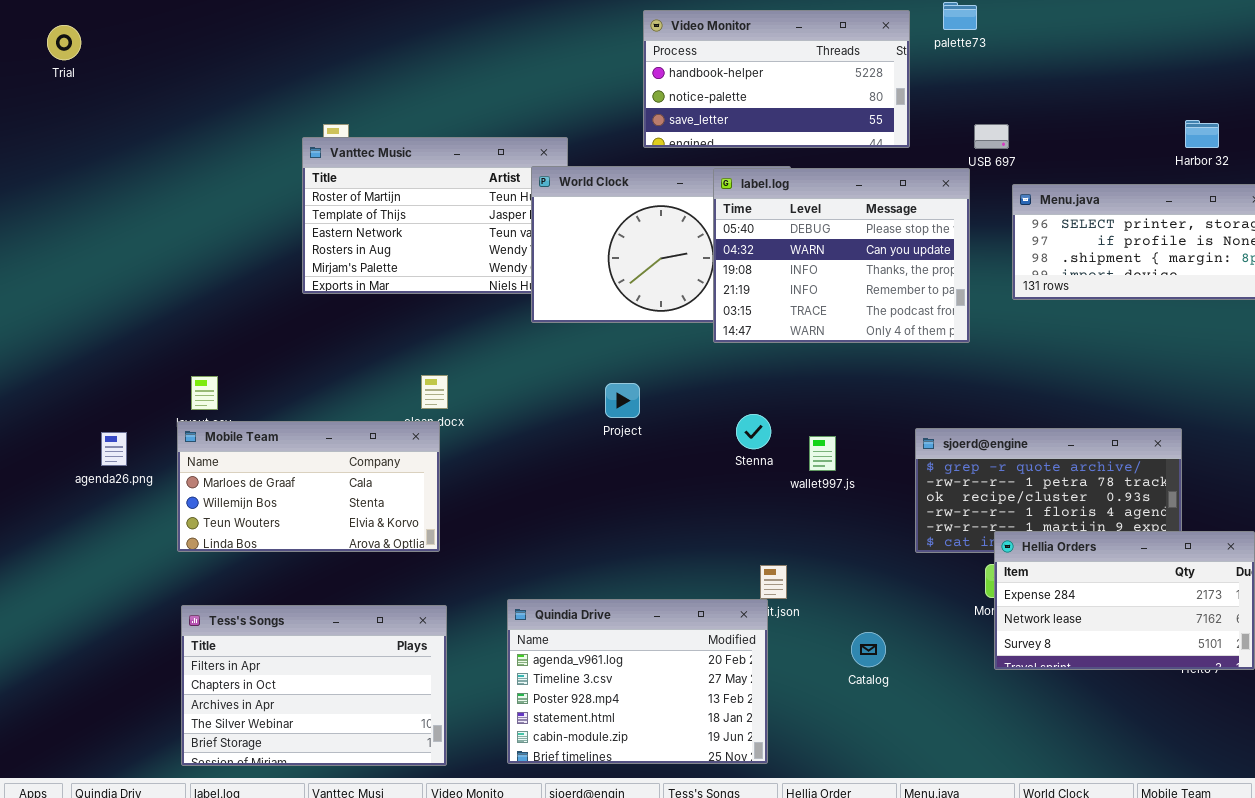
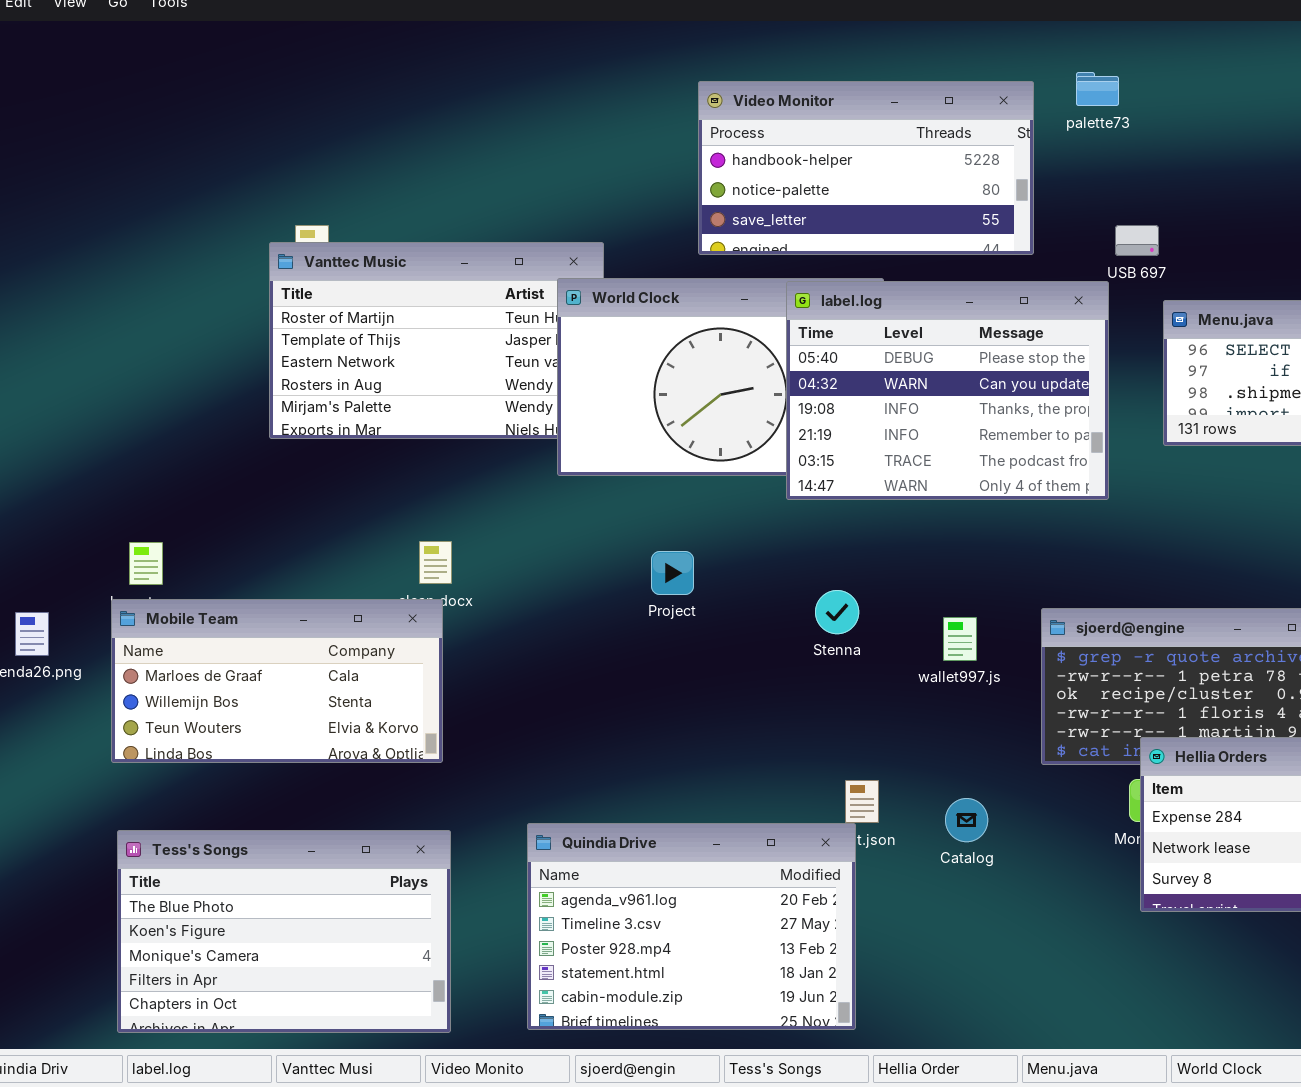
wallet997.js: [809,436,836,471] -> [943,617,977,661], moved
Tess's Songs: [181,605,447,766] -> [117,830,451,1033], scrolled up 3 rows
Catalog: [851,632,886,667] -> [945,798,988,842], moved

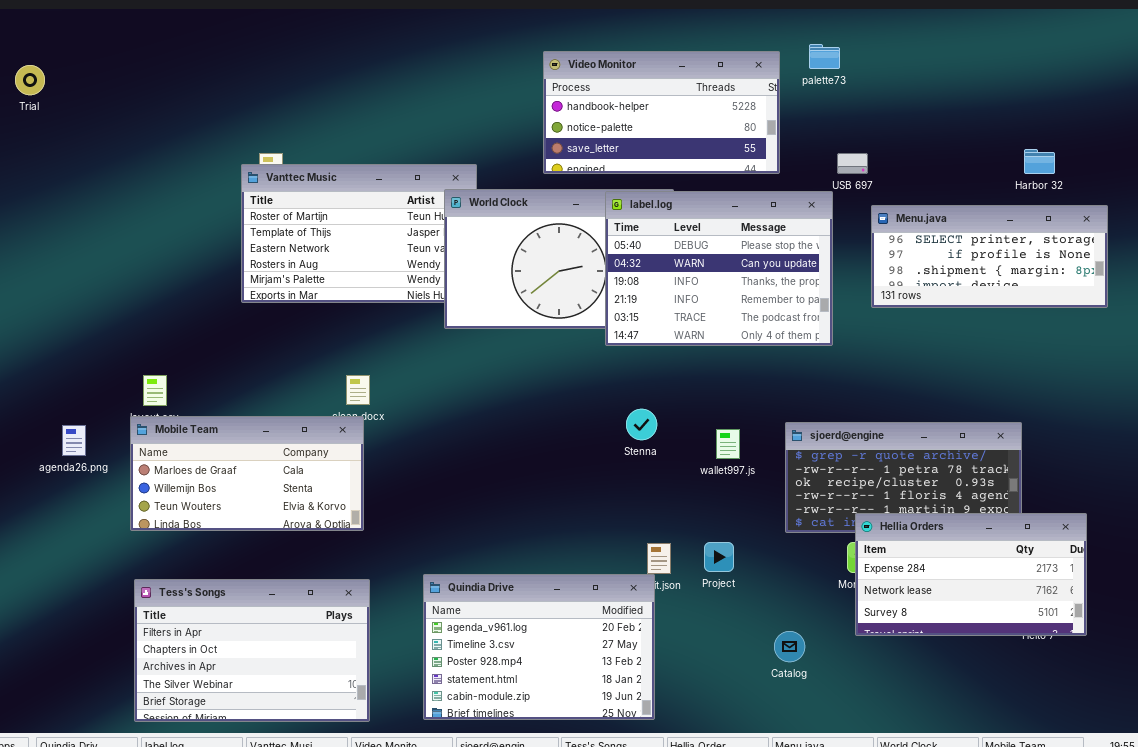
Project: [651,551,694,595] -> [704,542,734,572], moved
Catalog: [945,798,988,842] -> [774,631,805,662], moved
Tess's Songs: [117,830,451,1033] -> [134,579,370,722], scrolled down 3 rows

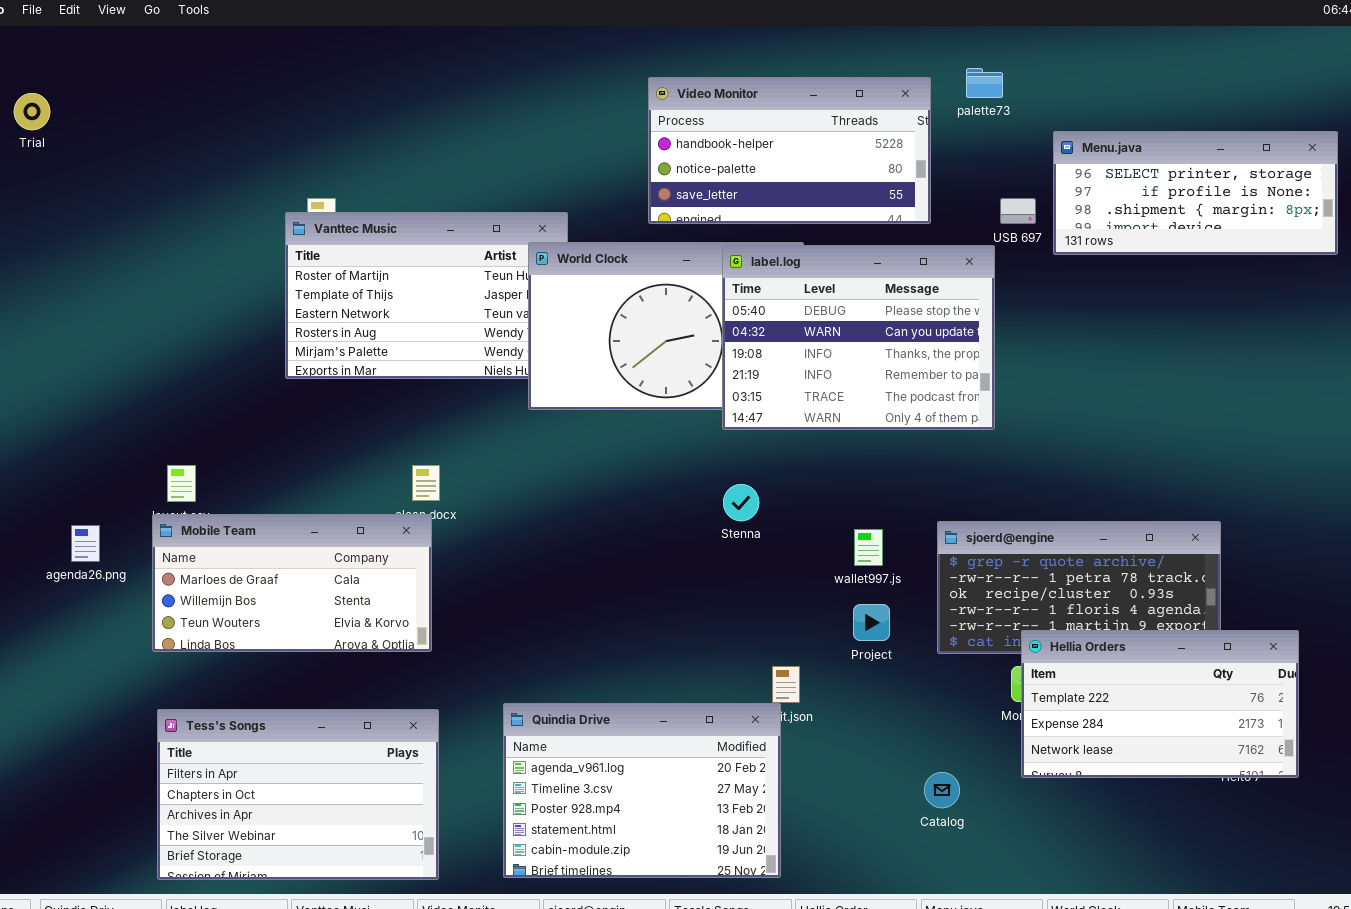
Menu.java: [871,205,1108,308] -> [1053,131,1338,255], moved
Stenna: [626,409,657,440] -> [723,484,759,521], moved
Hellia Orders: [855,513,1087,636] -> [1021,630,1299,778], scrolled up 1 row
Project: [704,542,734,572] -> [853,604,890,641], moved

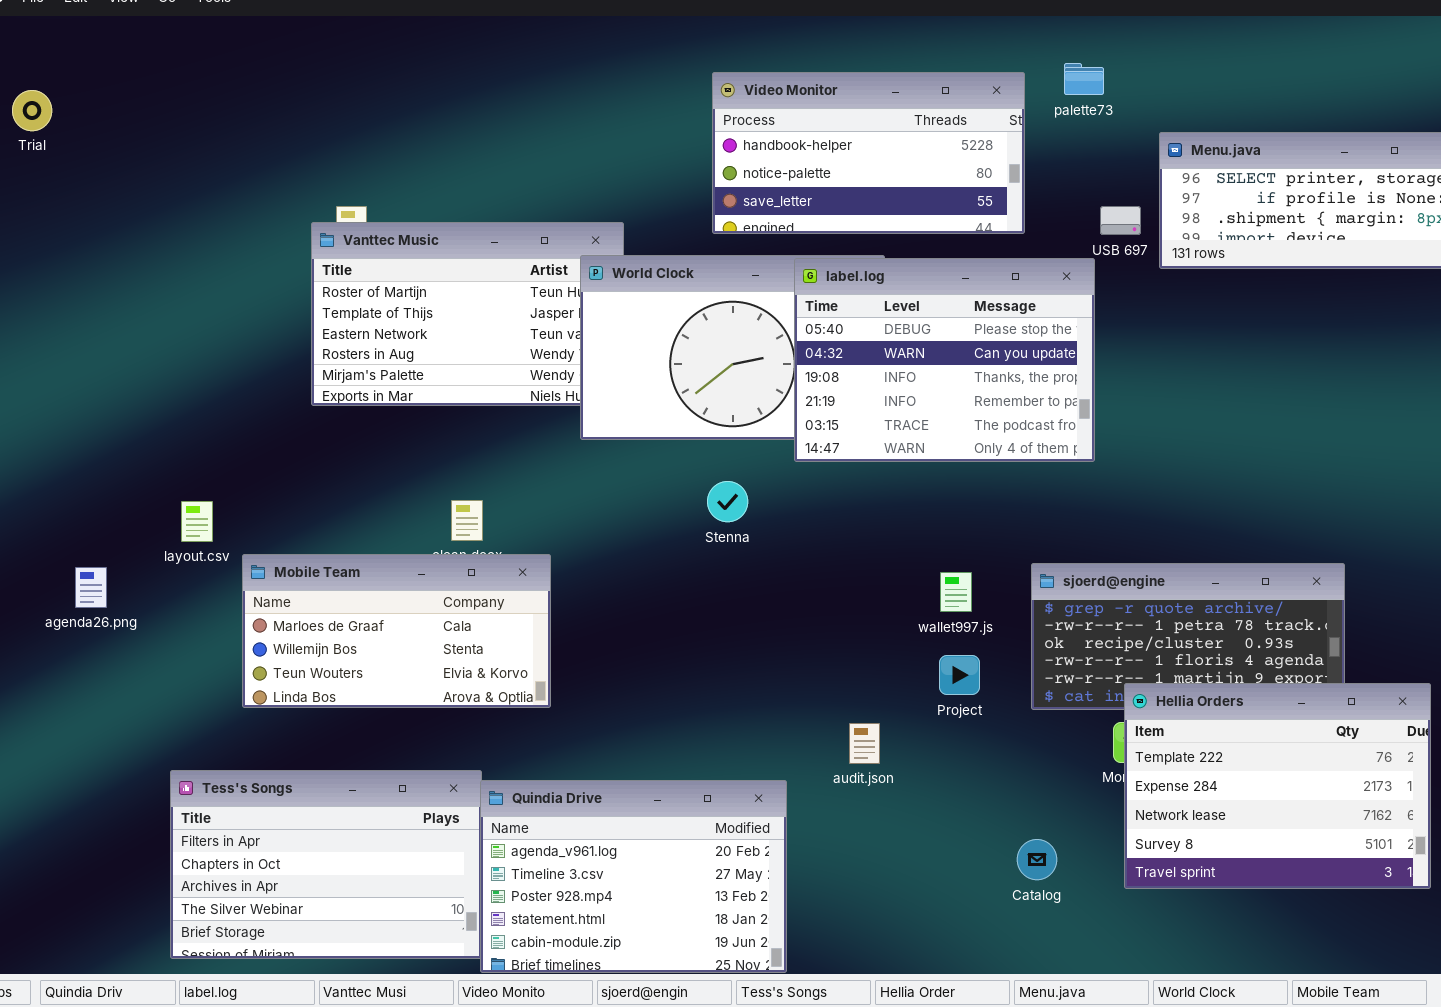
Stenna: [723,484,759,521] -> [707,481,748,522], moved
Mobile Team: [152,514,432,652] -> [242,554,551,708], moved
Hellia Orders: [1021,630,1299,778] -> [1124,683,1431,889], resized
Quindia Drive: [503,703,781,878] -> [480,780,787,973], moved

